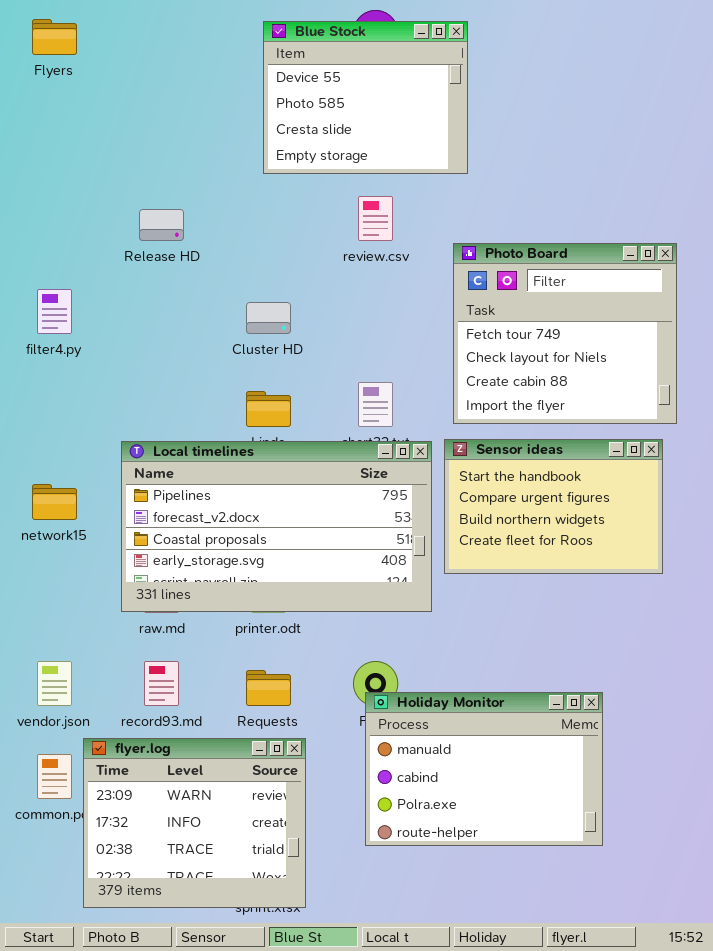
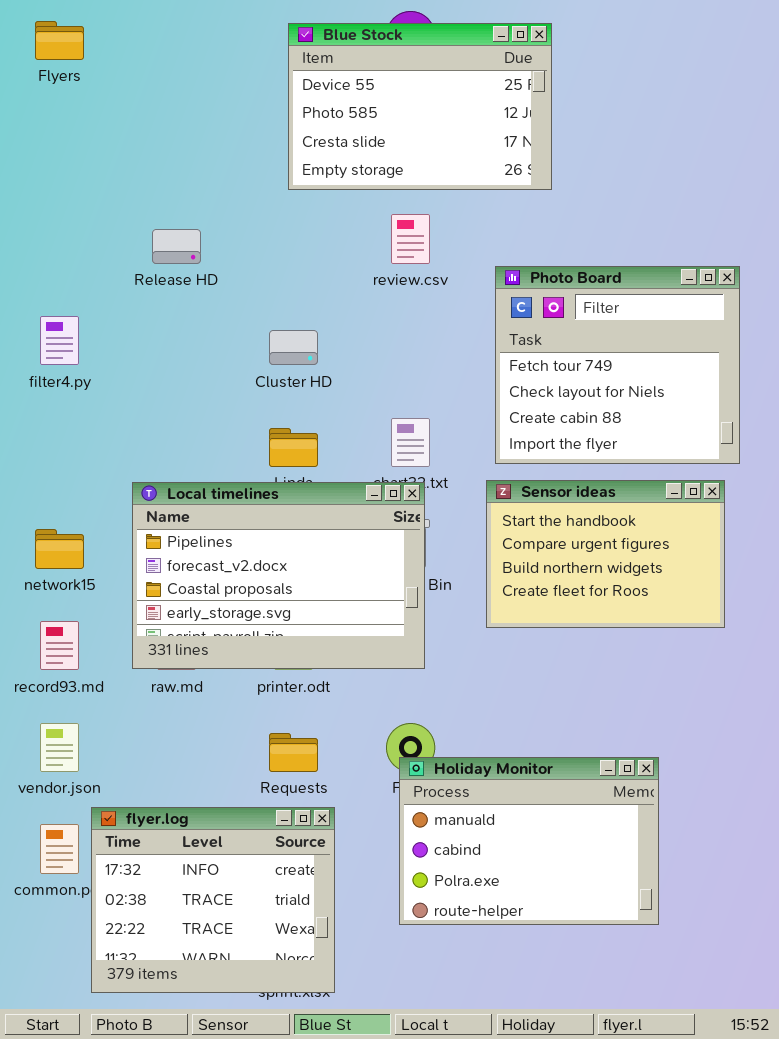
Blue Stock: [263,21,468,174] -> [288,23,552,190], resized
Local timelines: [121,441,432,612] -> [132,482,425,669], resized
record93.md: [144,661,179,706] -> [40,621,79,670], moved
flyer.log: [83,738,306,908] -> [91,807,335,993], scrolled down 1 row

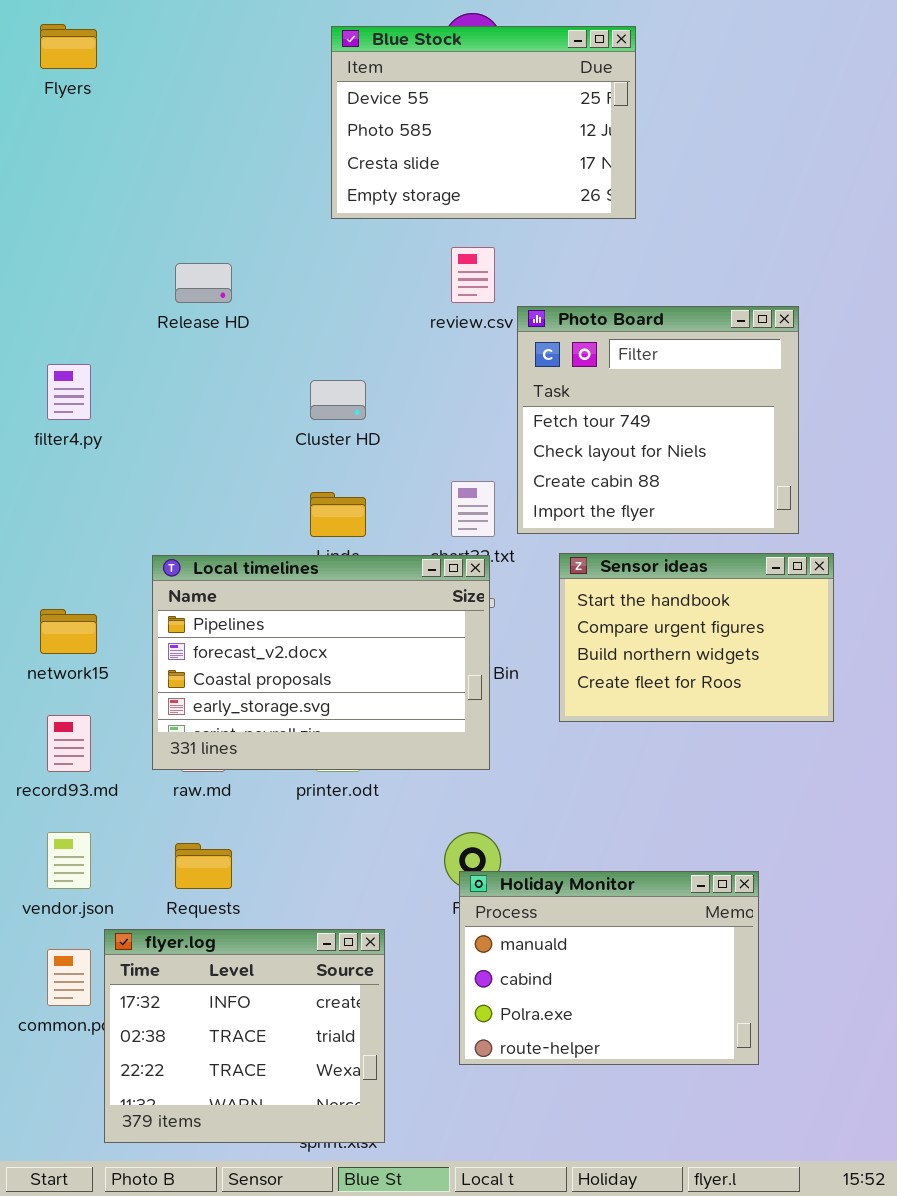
Photo Board: [495,266,740,464] -> [517,306,799,534], moved
Requests: [269,733,318,772] -> [175,843,232,889], moved

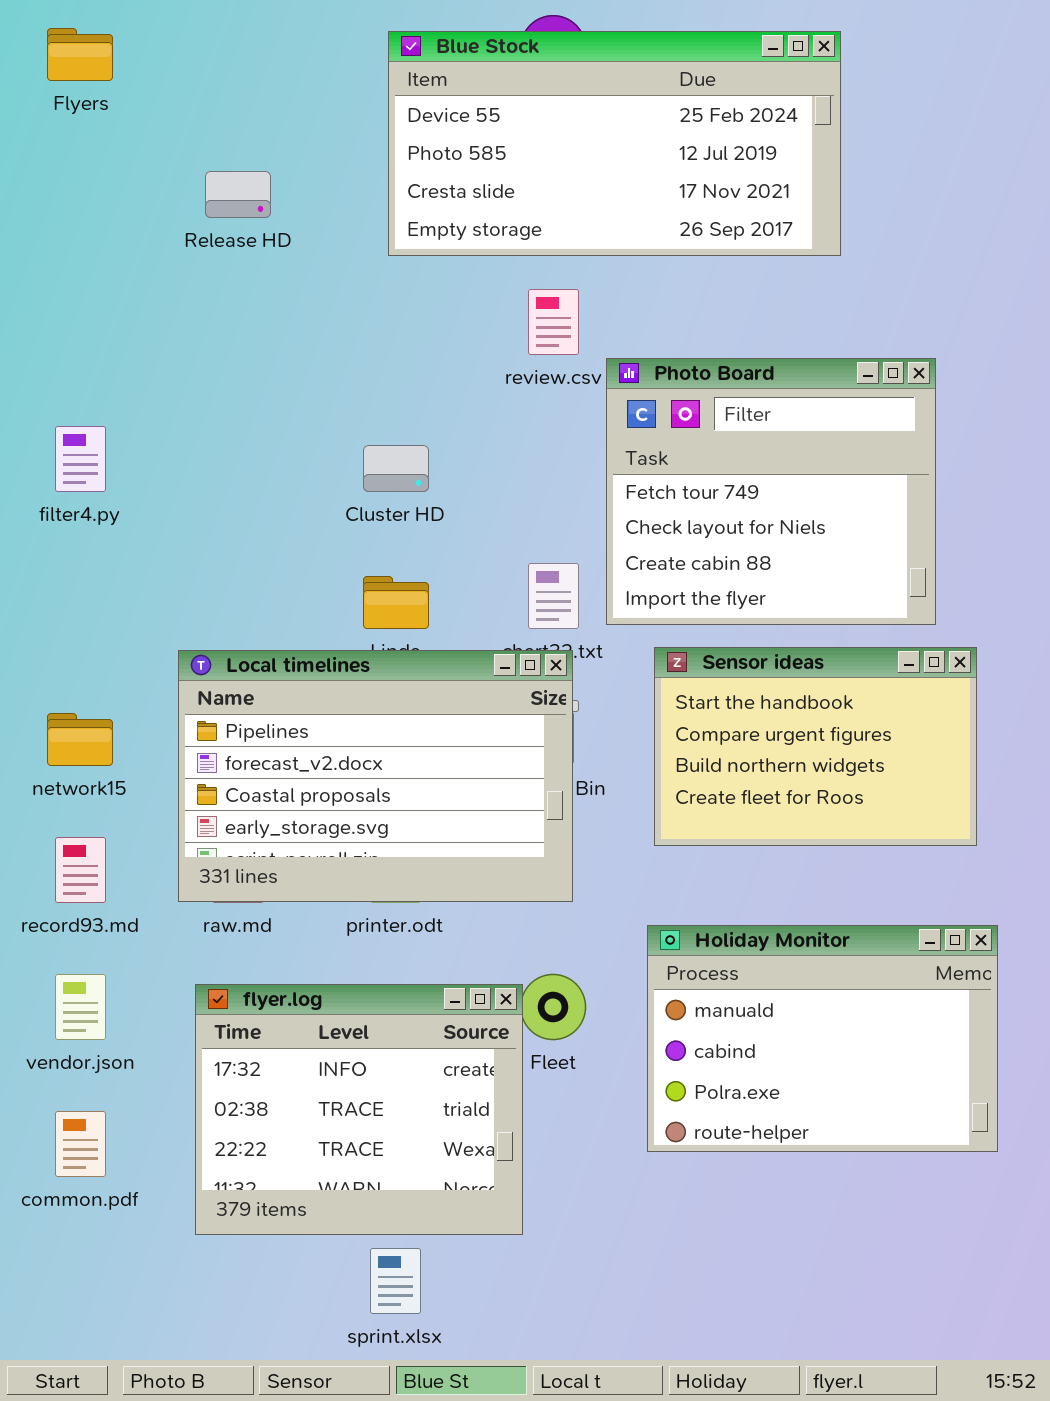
Blue Stock: [331,26,636,219] -> [388,31,841,256], resized
Release HD: [175,263,232,303] -> [205,171,271,218], moved
Holiday Monitor: [459,871,759,1065] -> [647,925,998,1152], moved
flyer.log: [104,929,385,1143] -> [195,984,523,1235], moved

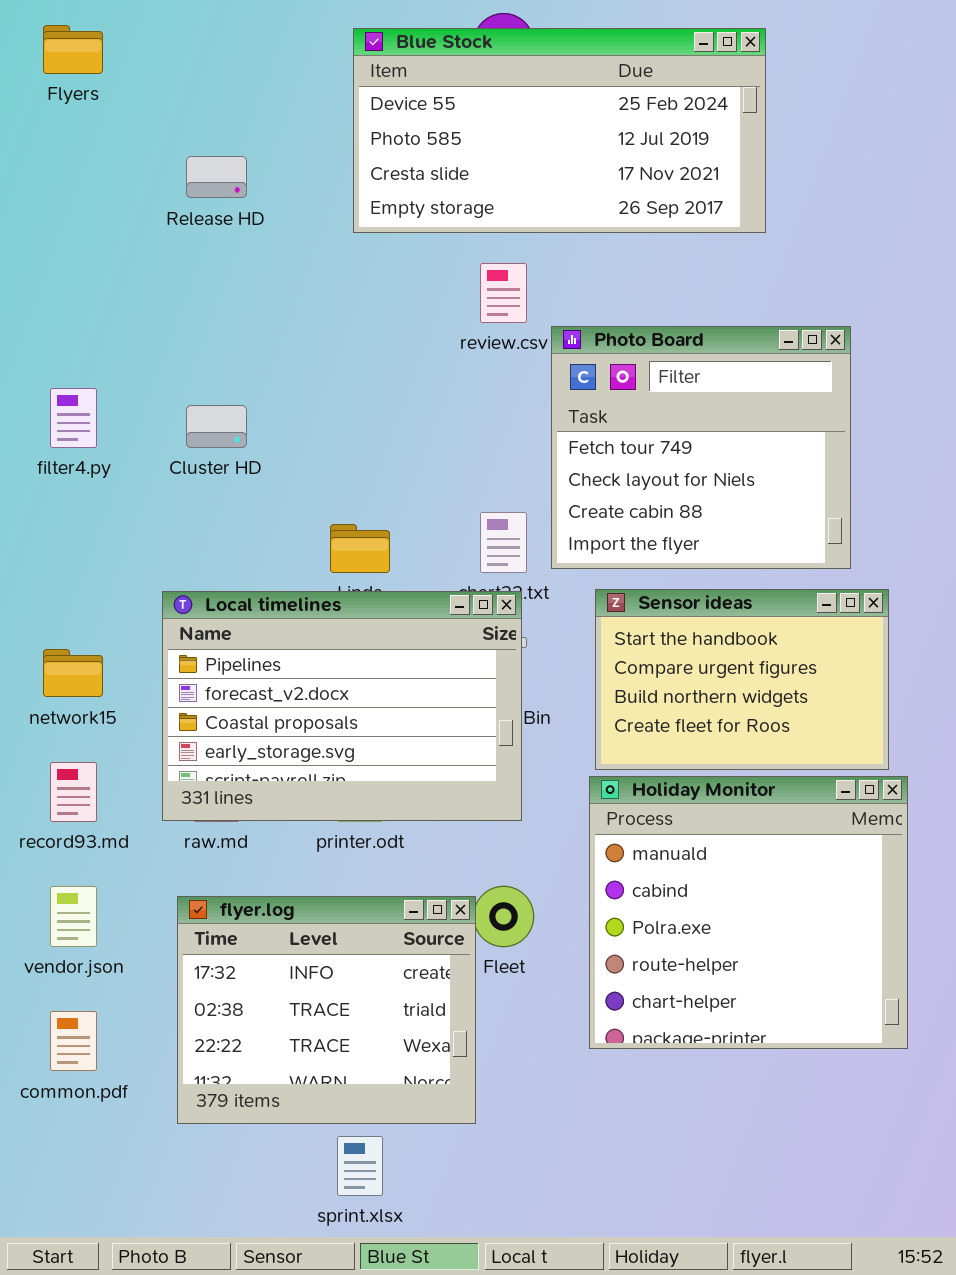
Cluster HD: [363,445,429,492] -> [186,405,247,448], moved
Holiday Monitor: [647,925,998,1152] -> [589,776,908,1049], resized

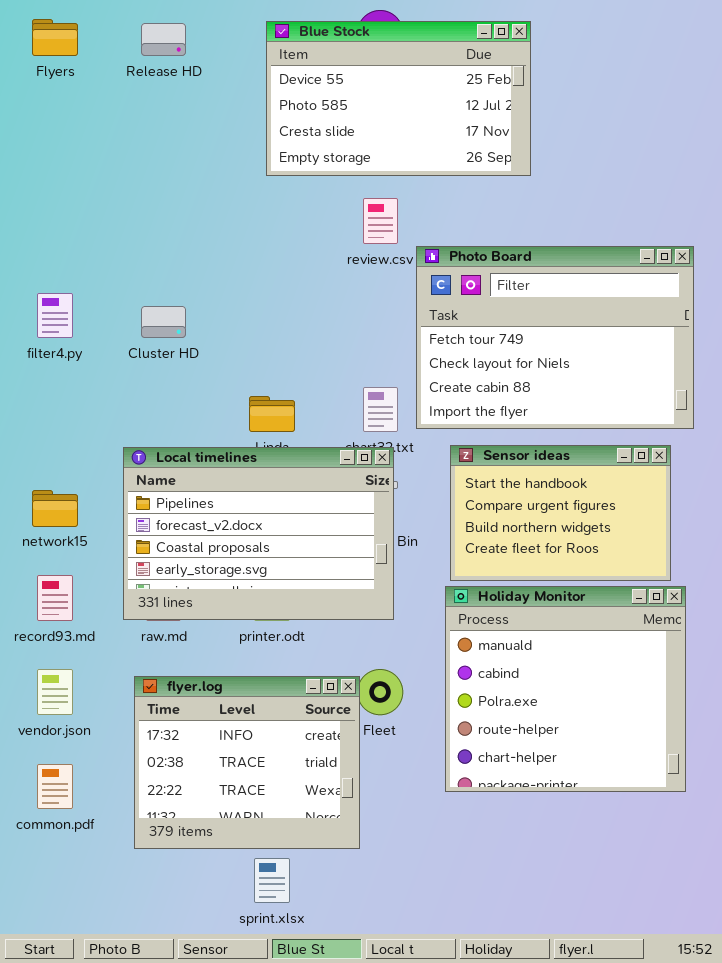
Blue Stock: [353,28,766,233] -> [266,21,531,176], resized
Release HD: [186,156,247,198] -> [141,23,186,56], moved
Photo Board: [551,326,851,569] -> [416,246,694,429], resized

